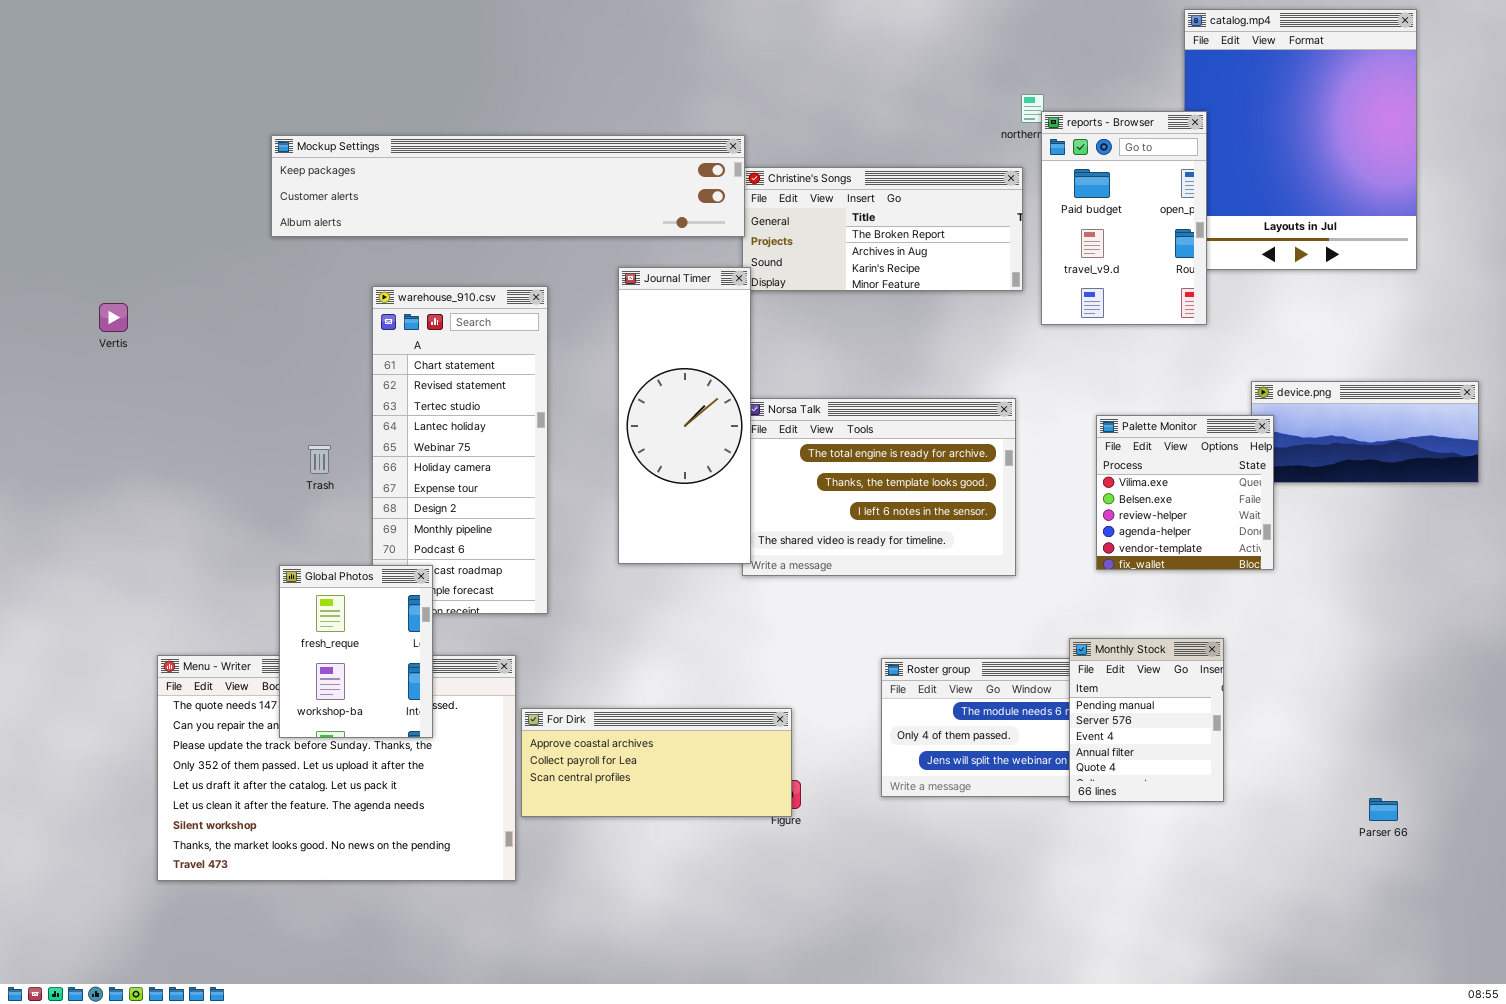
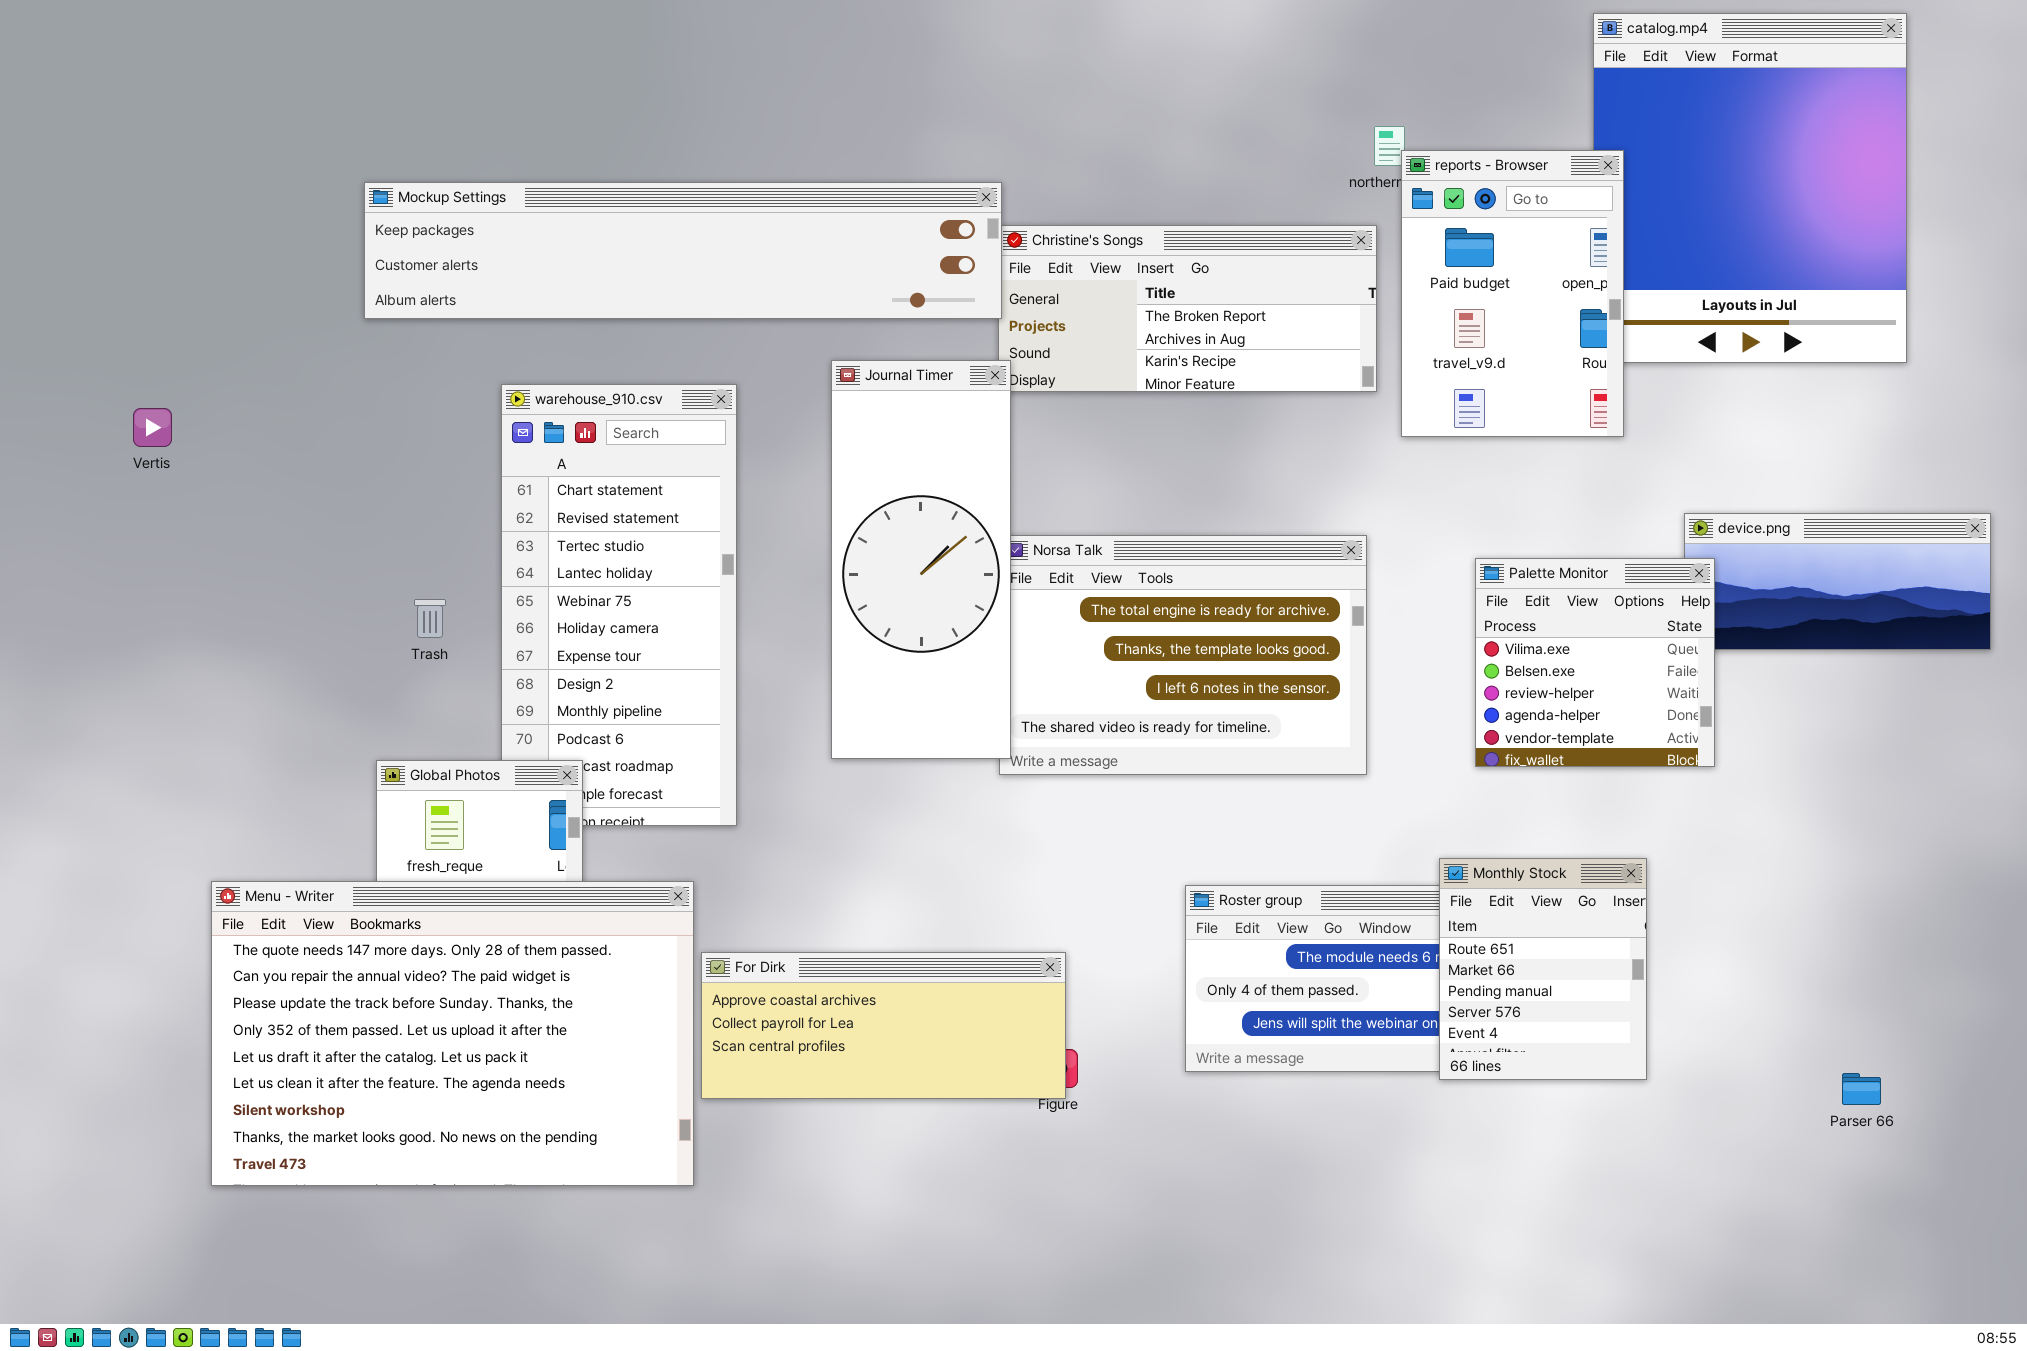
Monthly Stock: [1069,638,1224,802] -> [1439,858,1647,1080], scrolled up 2 rows
Menu - Writer: [157,655,516,881] -> [211,881,694,1186], raised

